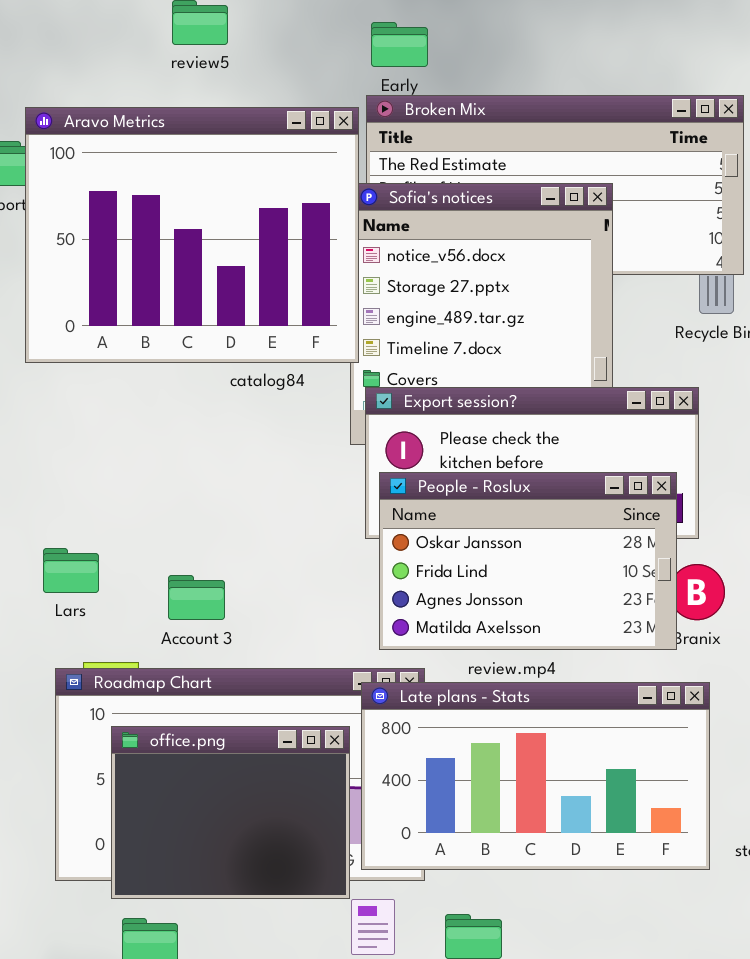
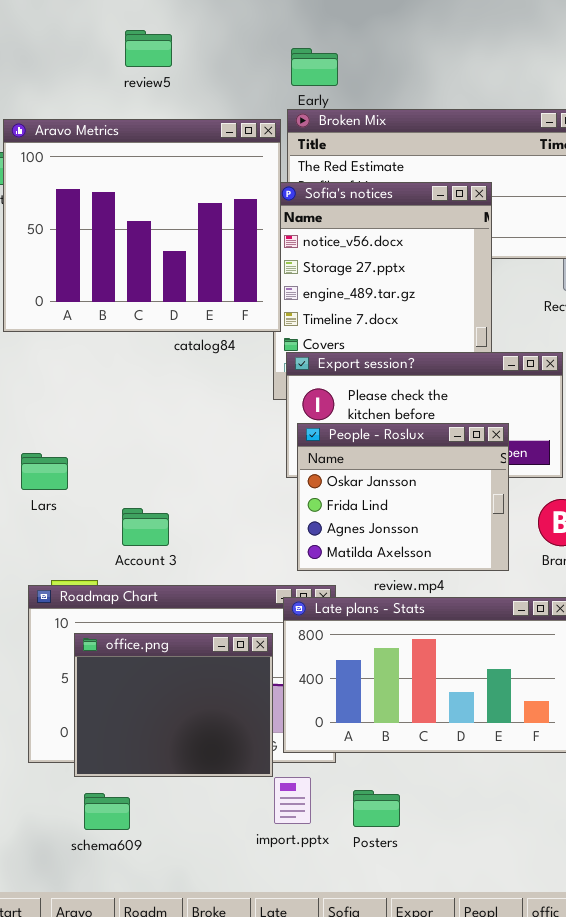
People - Roslux: [379,472,677,650] -> [297,423,509,571], resized
Lars: [43,548,99,593] -> [21,453,68,490], moved

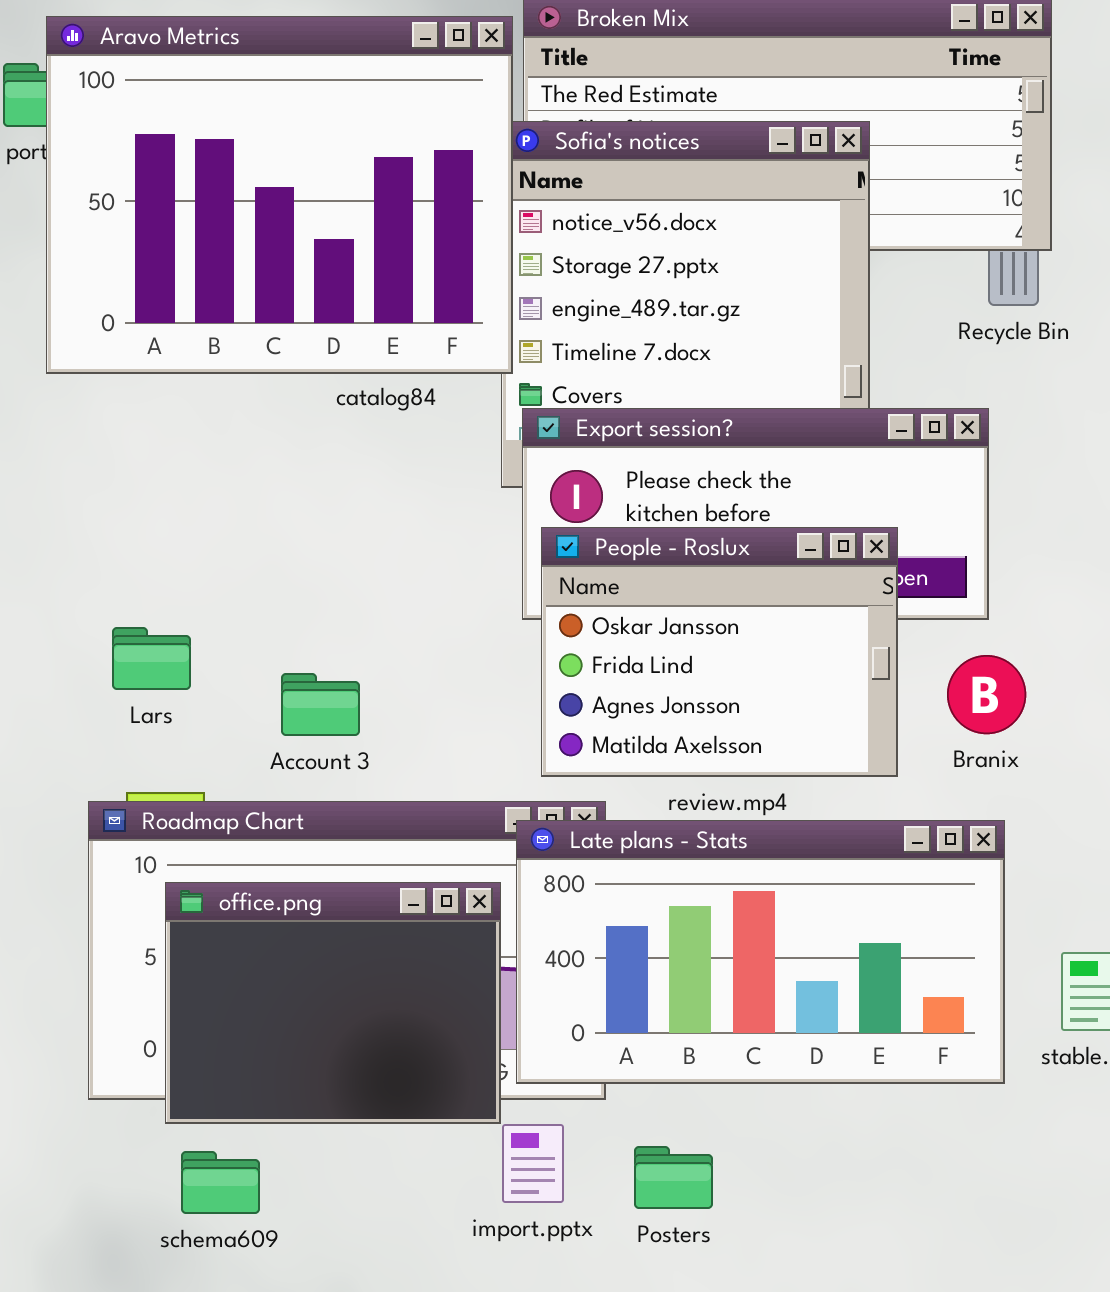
Lars: [21,453,68,490] -> [112,627,191,690], moved
Account 3: [122,508,169,546] -> [281,673,360,736], moved

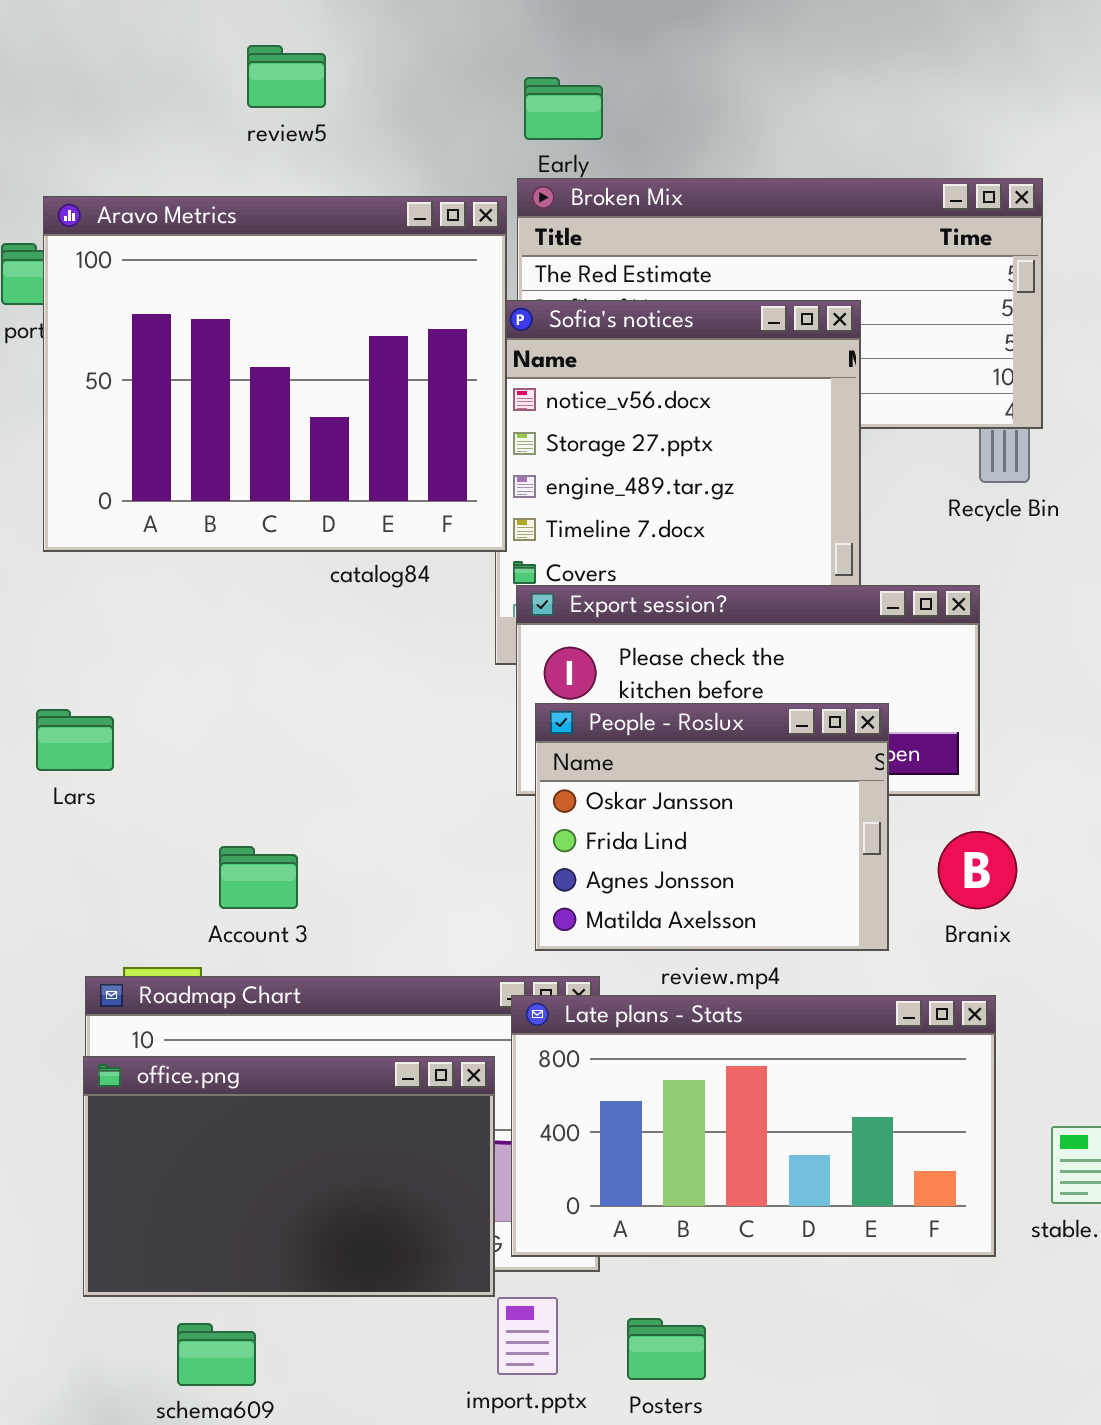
Lars: [112,627,191,690] -> [36,709,114,771], moved
Account 3: [281,673,360,736] -> [219,846,298,909], moved
office.png: [165,882,501,1124] -> [83,1056,495,1297], resized

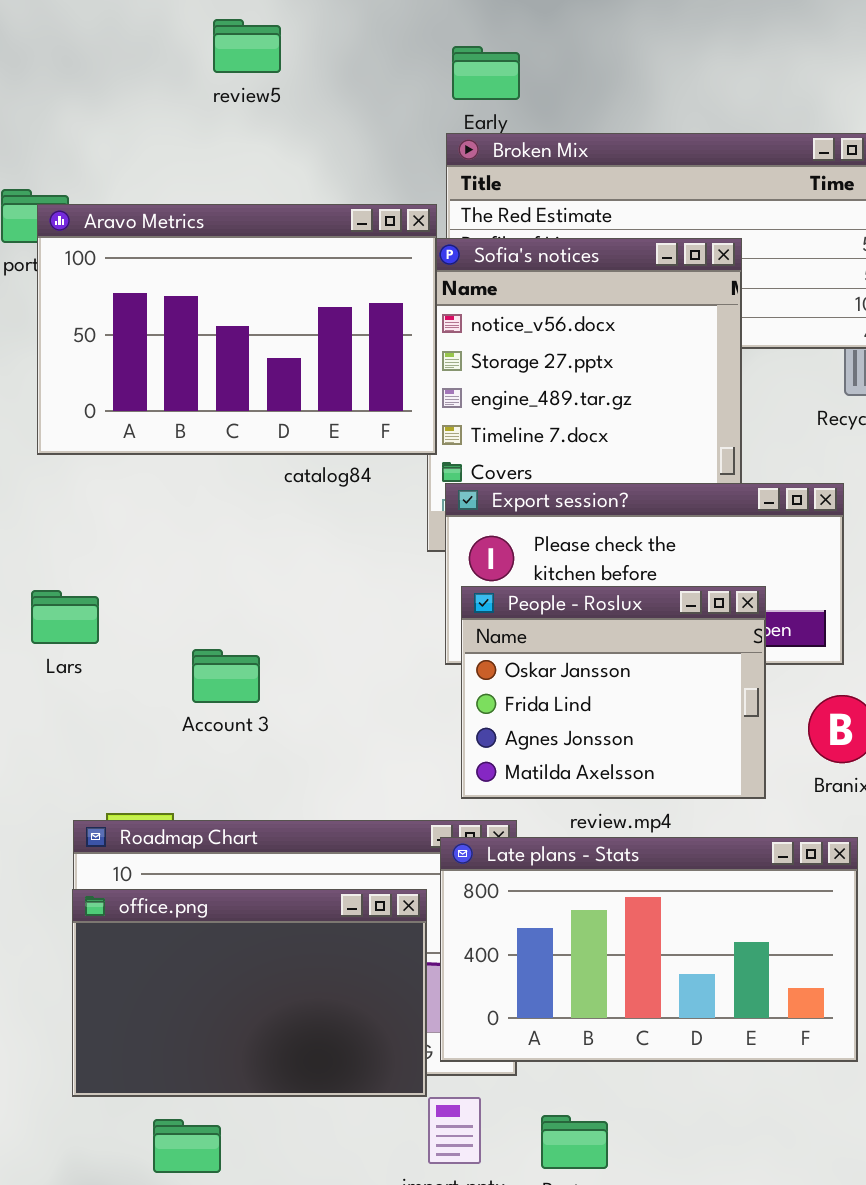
Aravo Metrics: [43,196,507,552] -> [37,204,437,455], resized
Account 3: [219,846,298,909] -> [192,649,260,703], moved

